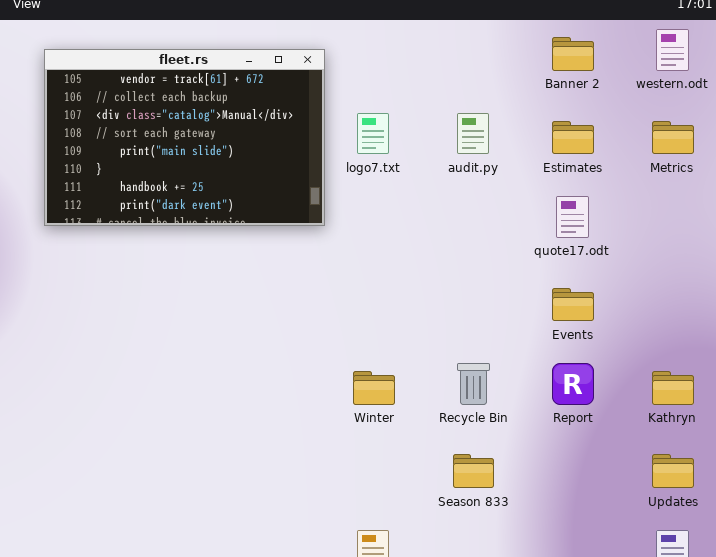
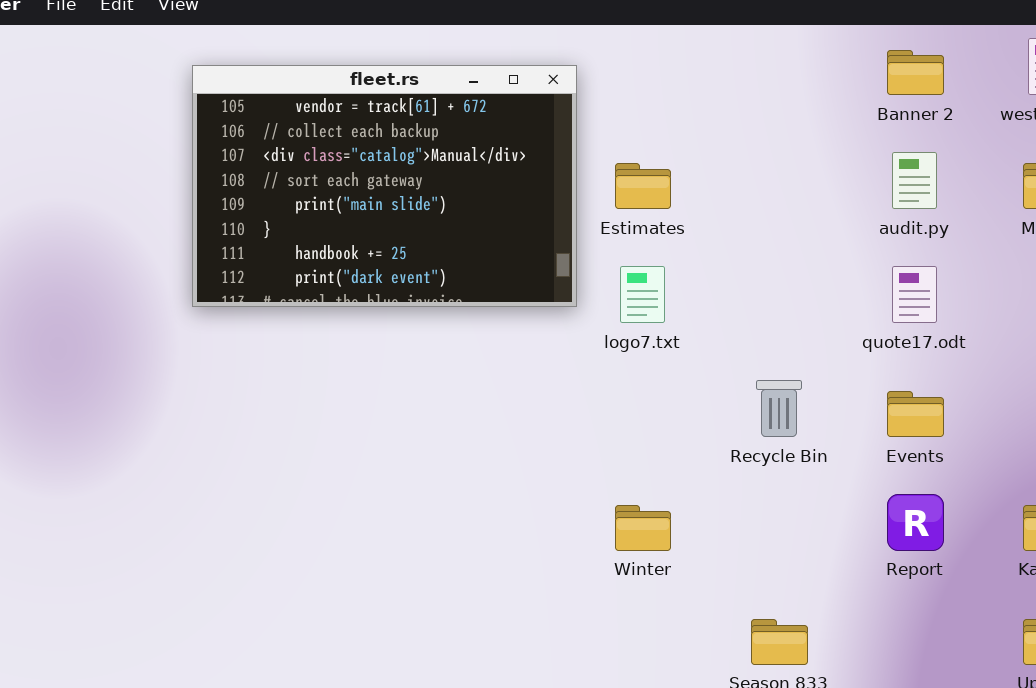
logo7.txt: [357,113,389,154] -> [620,266,665,323], moved
audit.py: [457,113,489,154] -> [892,152,937,209], moved
Estimates: [552,121,594,154] -> [615,163,671,209], moved
Recycle Bin: [457,363,490,405] -> [756,380,802,437], moved

